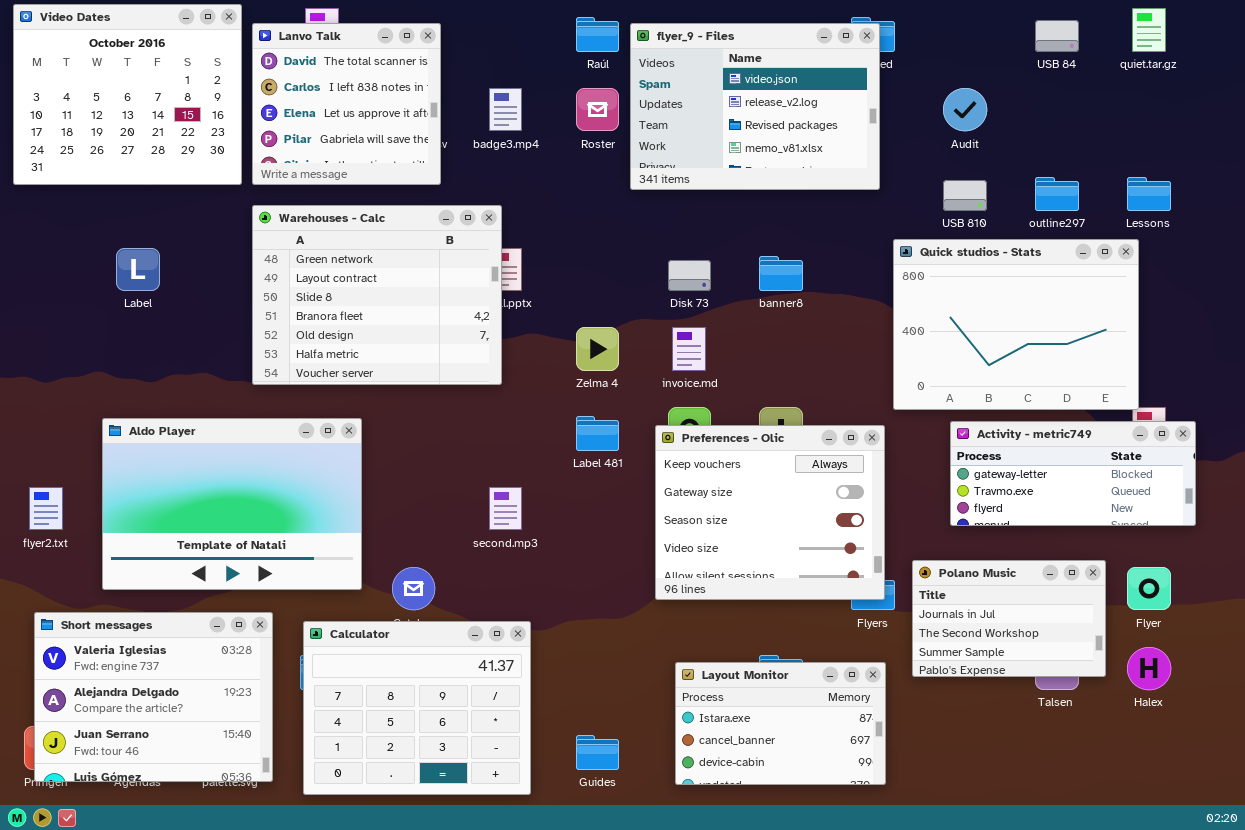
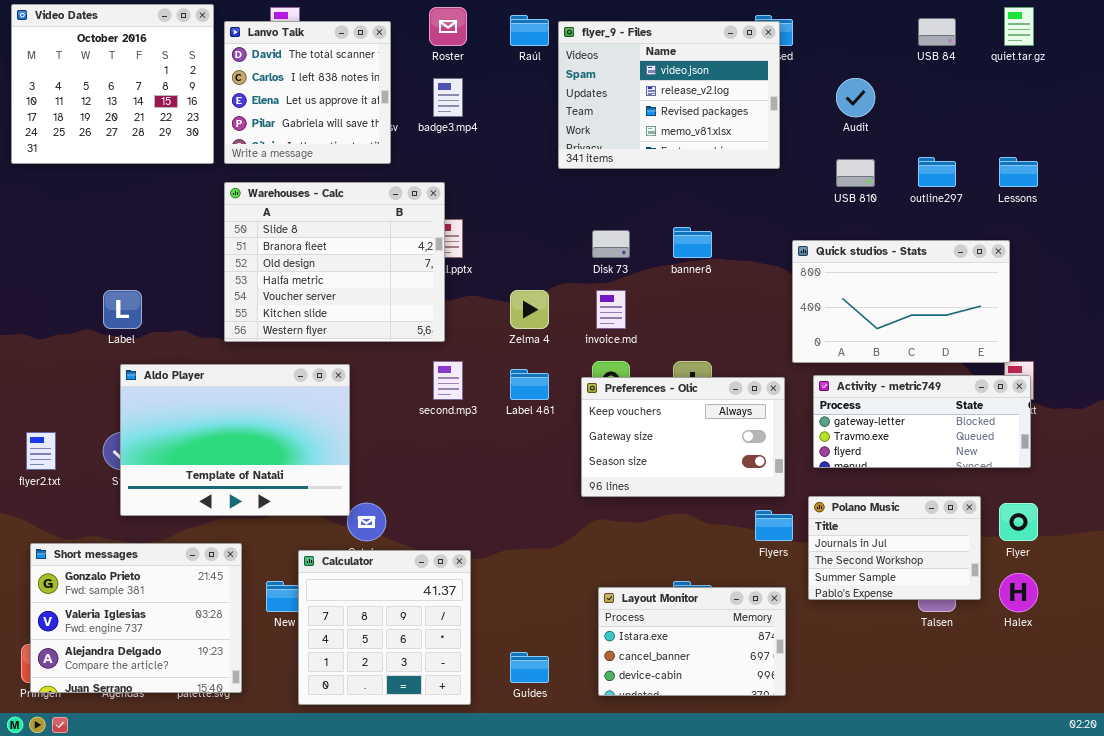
Roster: [576,88,619,131] -> [429,7,467,46], moved
Warehouses - Calc: [252,205,502,385] -> [224,182,445,342], scrolled down 2 rows
Quick studios - Stats: [893,239,1139,410] -> [792,240,1010,363], resized
Label: [116,248,160,291] -> [103,290,142,329], moved
Aldo Player: [102,418,362,590] -> [120,364,350,516], moved
Activity - metric749: [950,421,1196,526] -> [813,375,1031,468], moved
Preferences - Olic: [655,425,885,600] -> [581,377,785,497], resized
second.mp3: [489,487,522,530] -> [433,361,463,400], moved
Short messages: [34,612,273,782] -> [30,543,242,693], scrolled up 1 row
Calculator: [303,621,531,795] -> [298,550,471,705], resized

